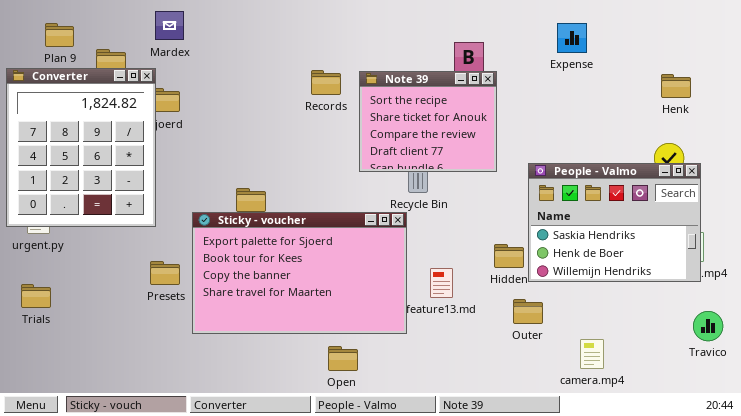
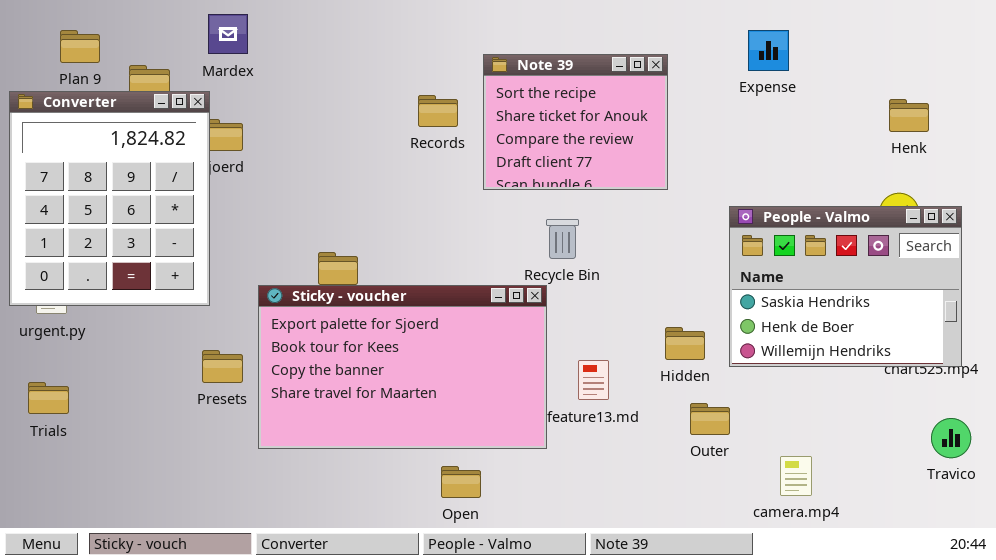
Note 39: [359,71,497,172] -> [483,54,668,190], moved
People - Valmo: [528,163,701,282] -> [729,206,962,367], moved

